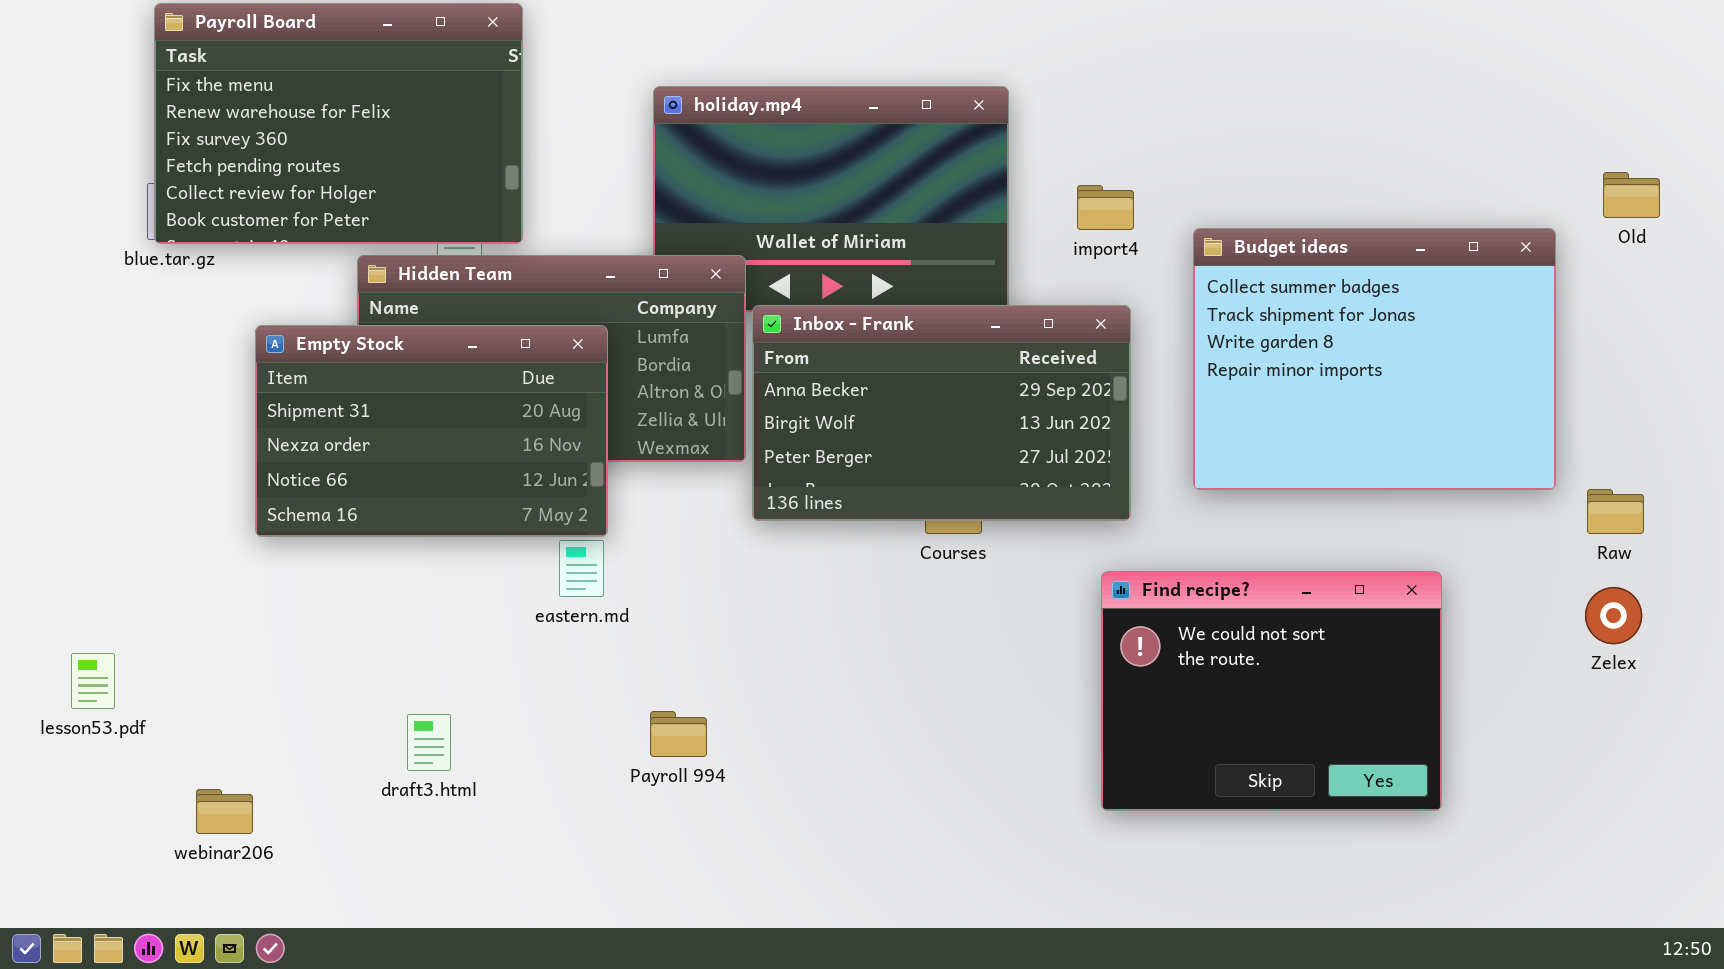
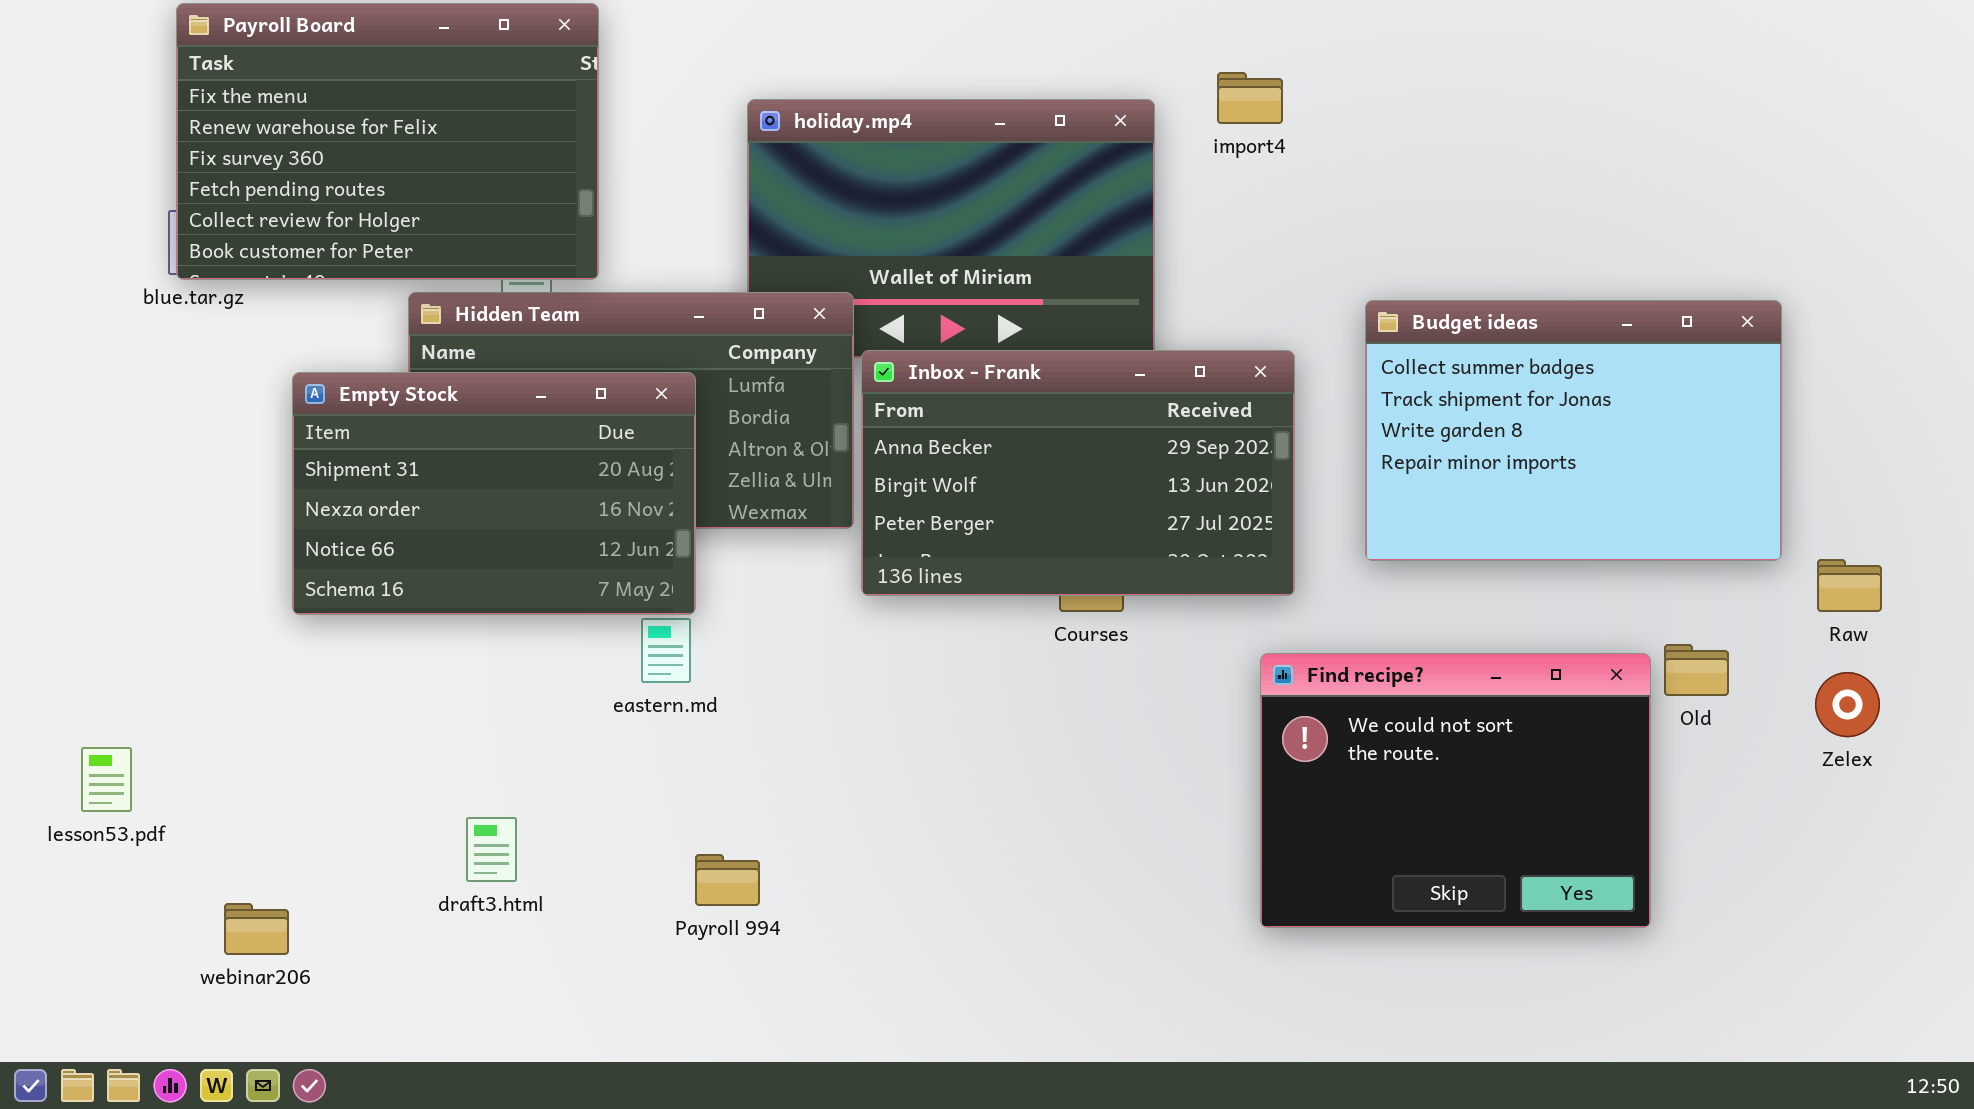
Old: [1603,172,1660,218] -> [1664,644,1729,696], moved
import4: [1077,185,1134,230] -> [1217,72,1283,124], moved
Budget ideas: [1193,228,1556,490] -> [1365,300,1782,561], resized
Payroll 994: [650,711,707,757] -> [695,854,760,906], moved

